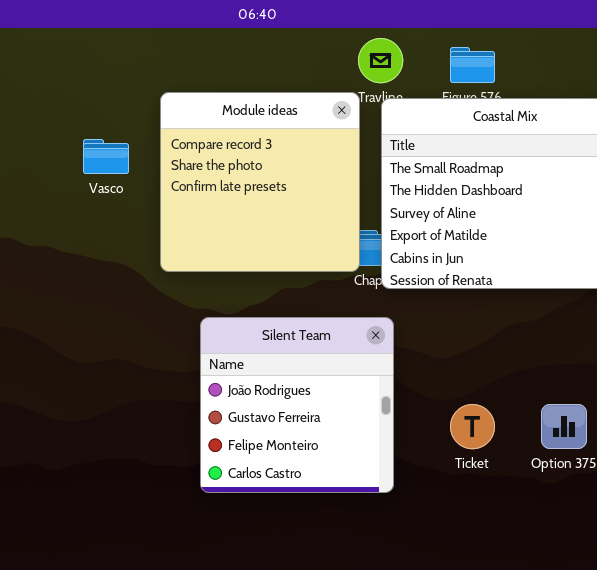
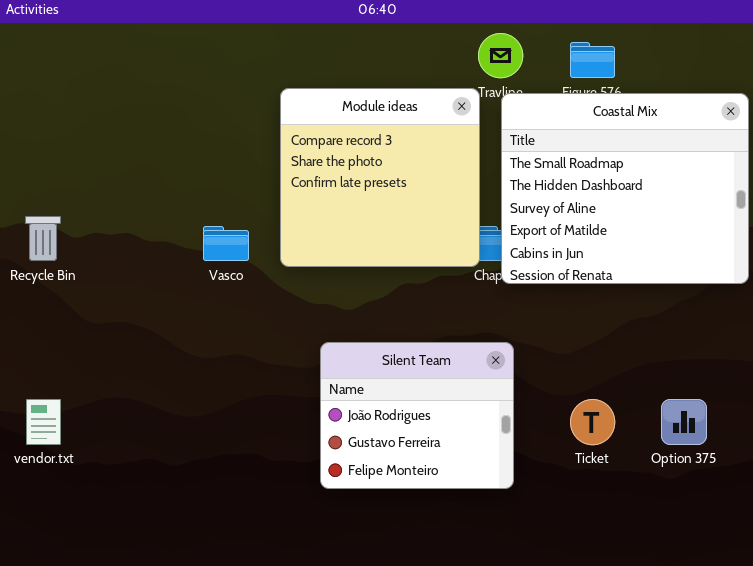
Vasco: [83,139,129,174] -> [203,226,249,261], moved
Silent Team: [200,317,394,493] -> [320,342,514,489], resized

